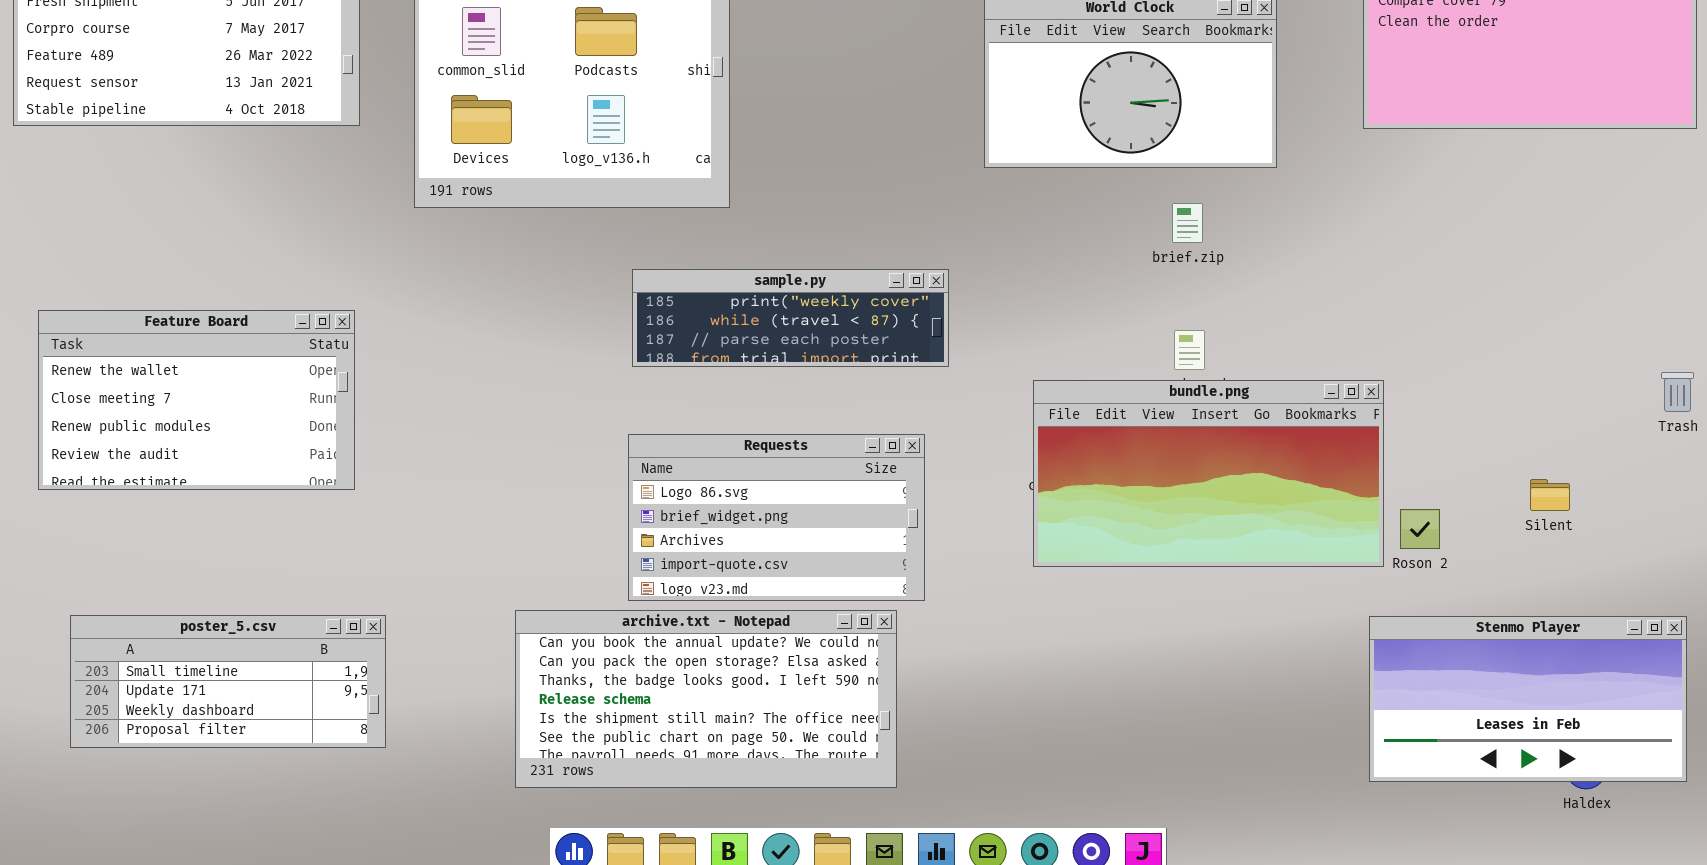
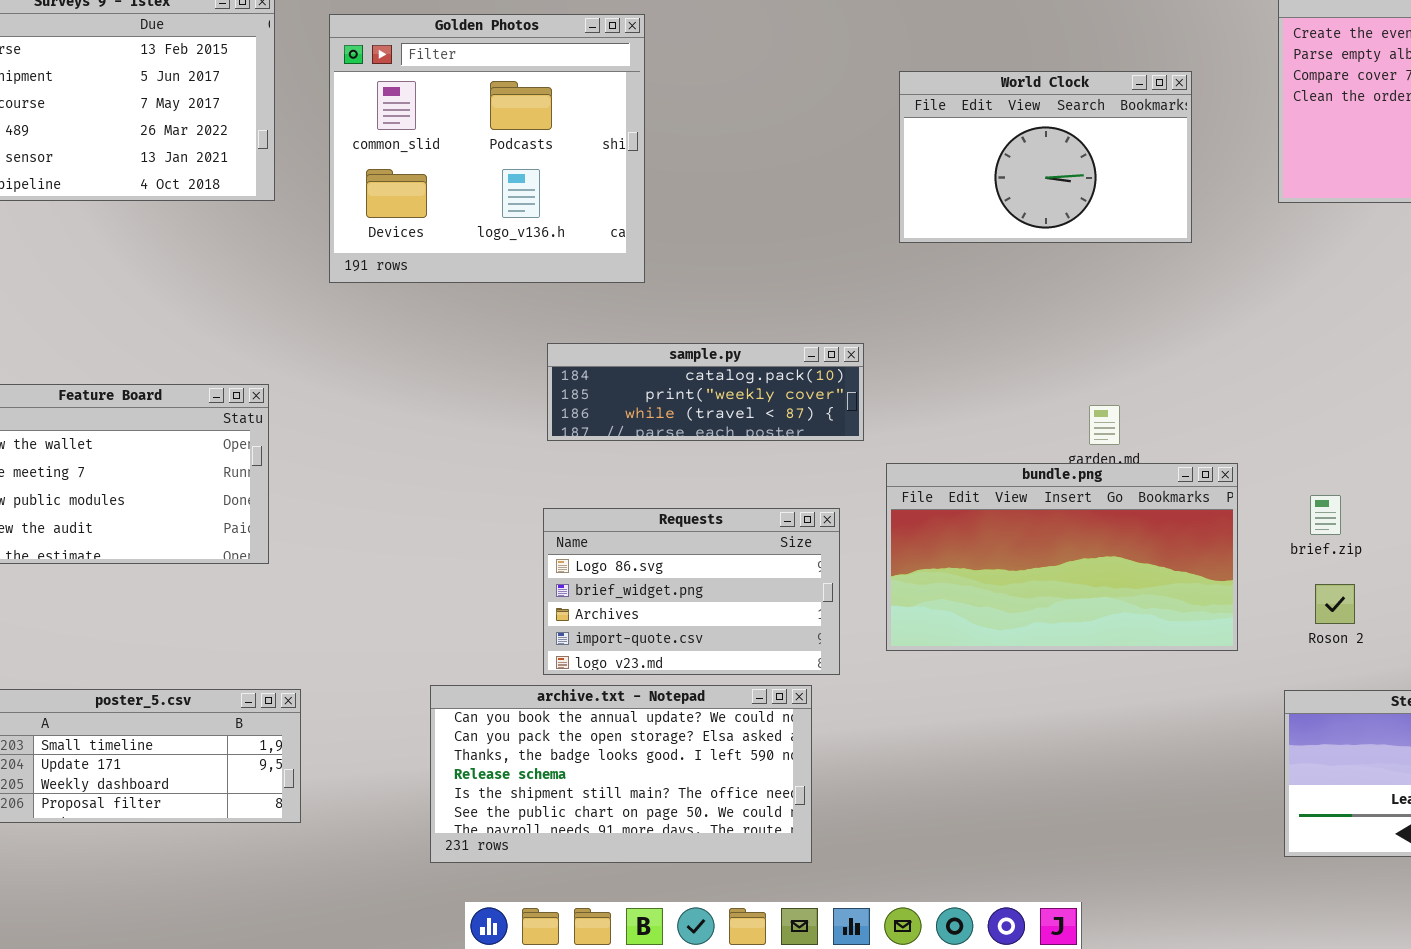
brief.zip: [1172,203,1203,243] -> [1310,495,1341,535], moved
sample.py: [632,269,949,367] -> [547,343,864,441], scrolled up 1 row
bundle.png: [1033,380,1384,567] -> [886,463,1238,651], moved

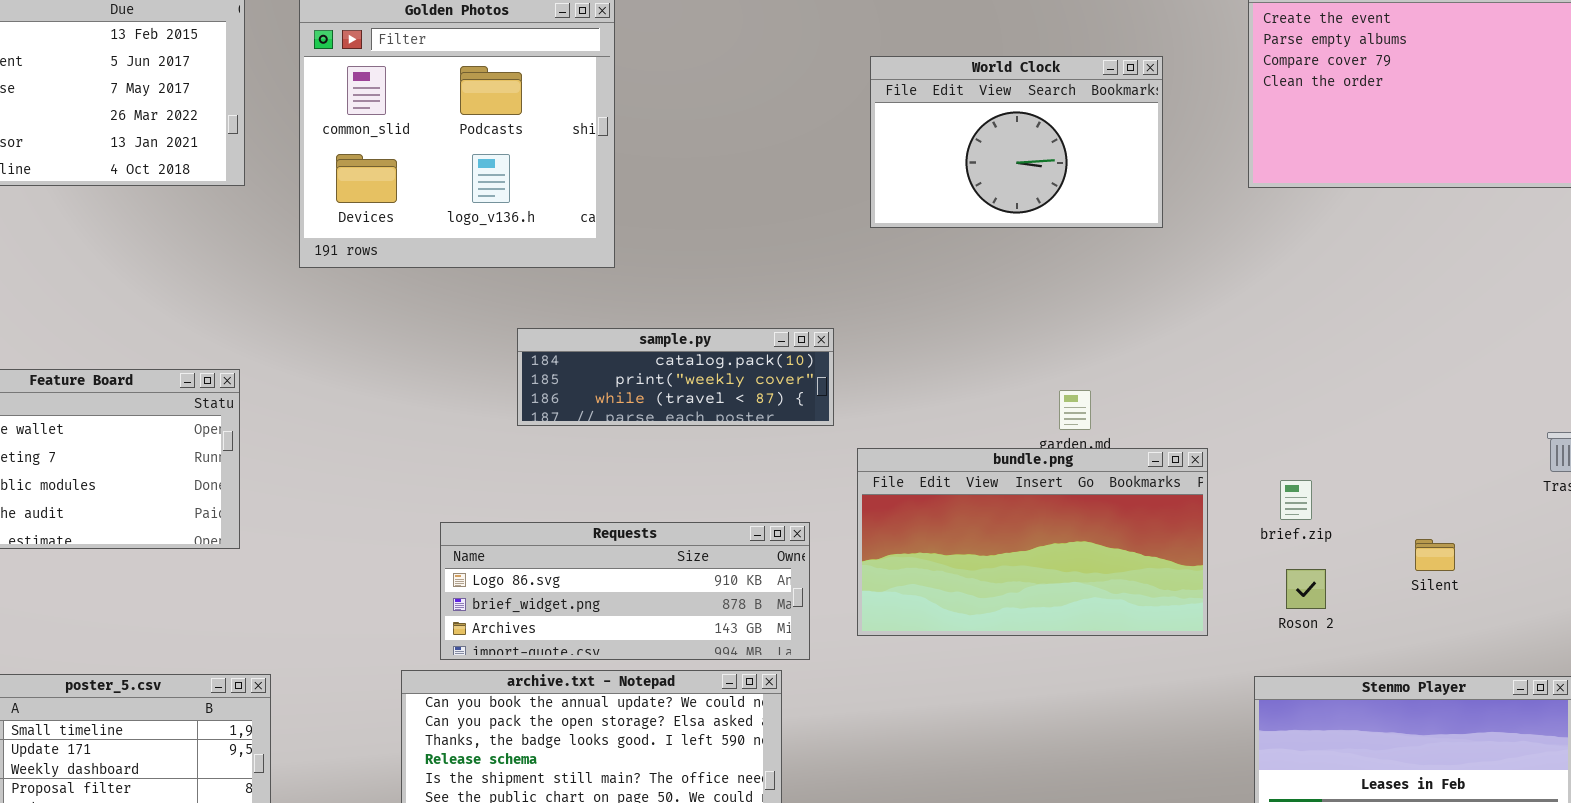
Requests: [543,508,840,675] -> [440,522,810,660], resized

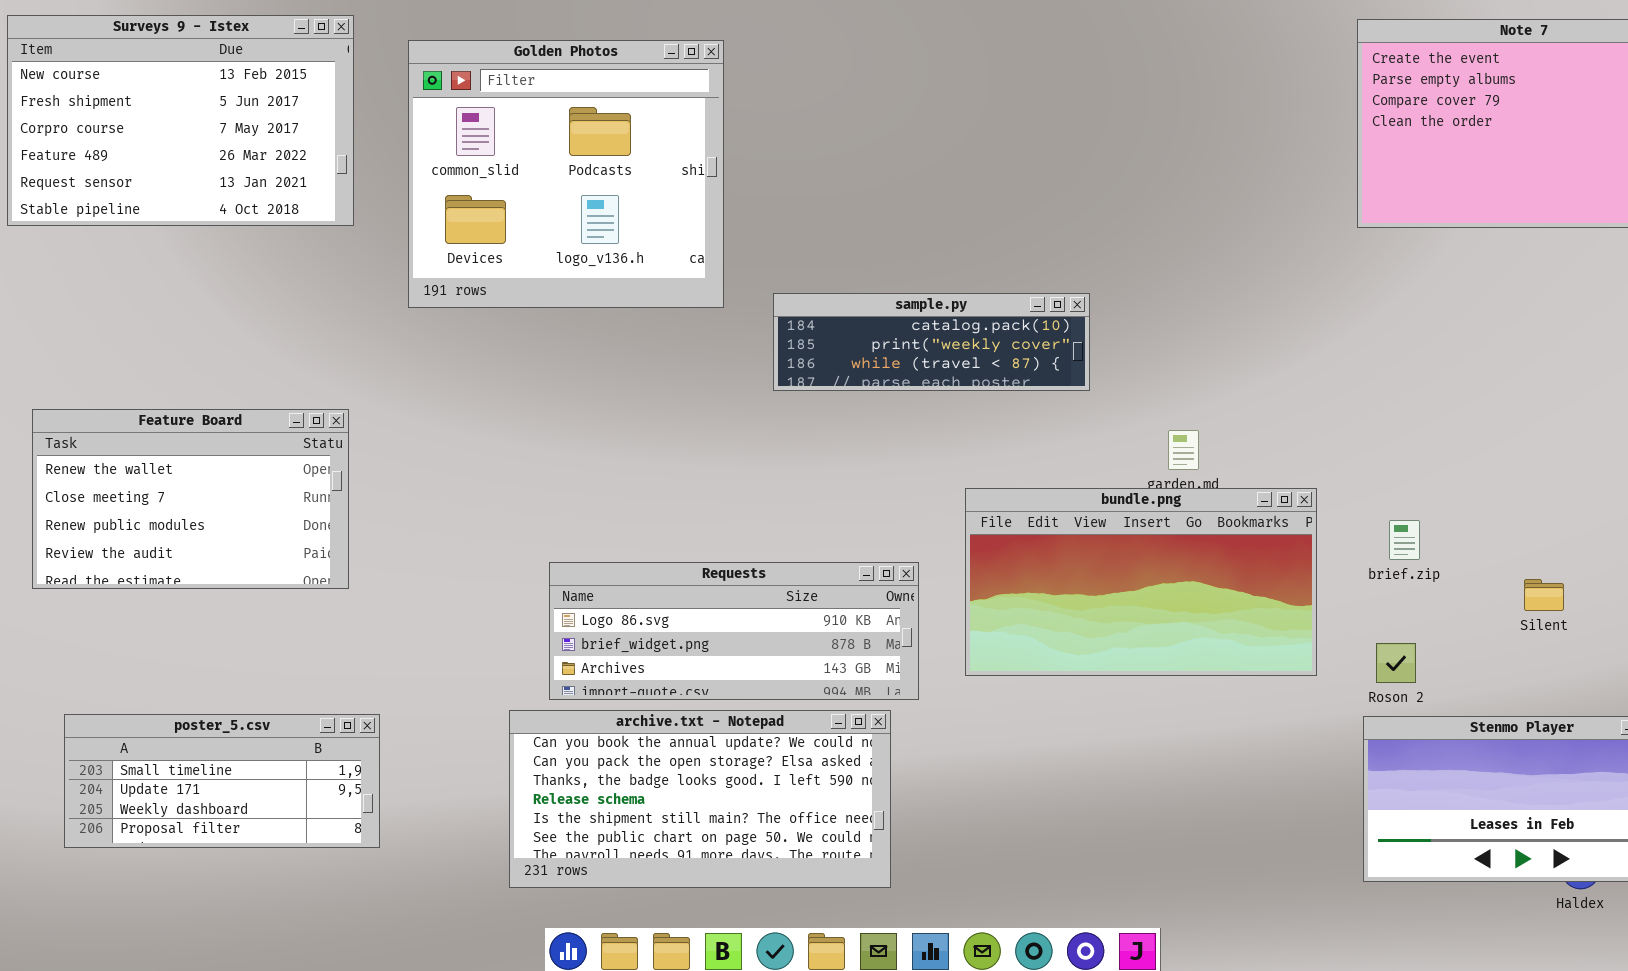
World Clock: [870,56,1163,228] -> none, closed
sample.py: [517,328,834,426] -> [773,293,1090,391], moved
Roson 2: [1286,569,1326,609] -> [1376,643,1416,683], moved

